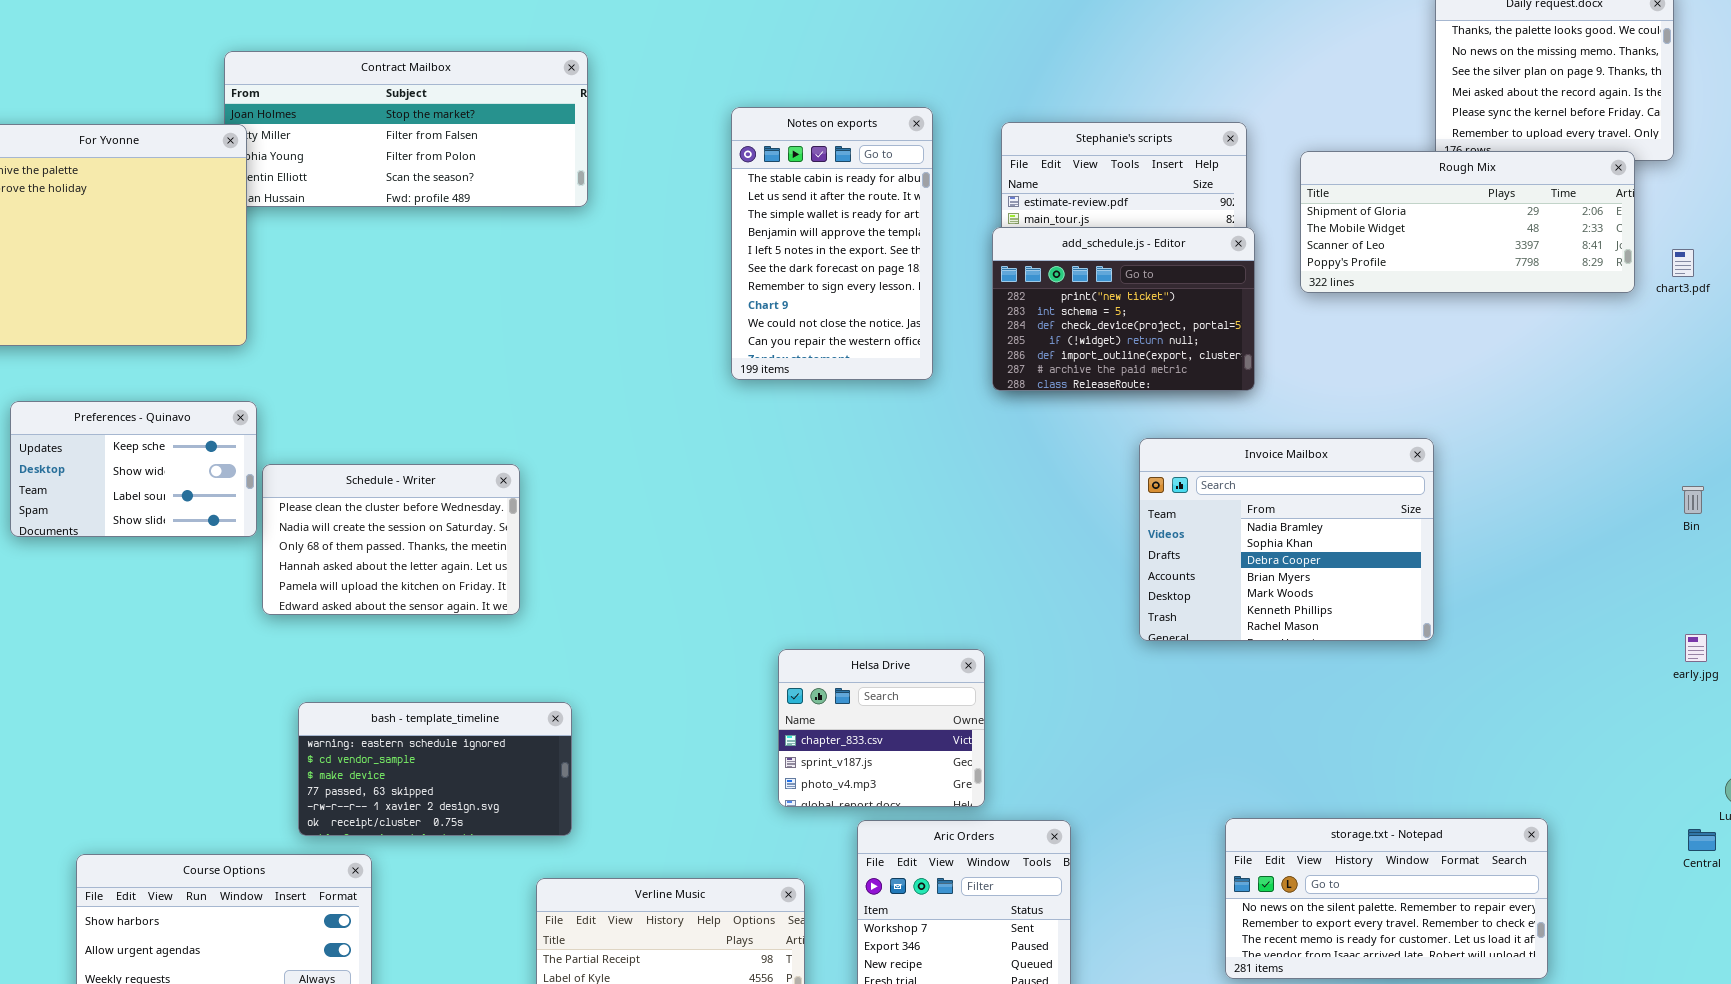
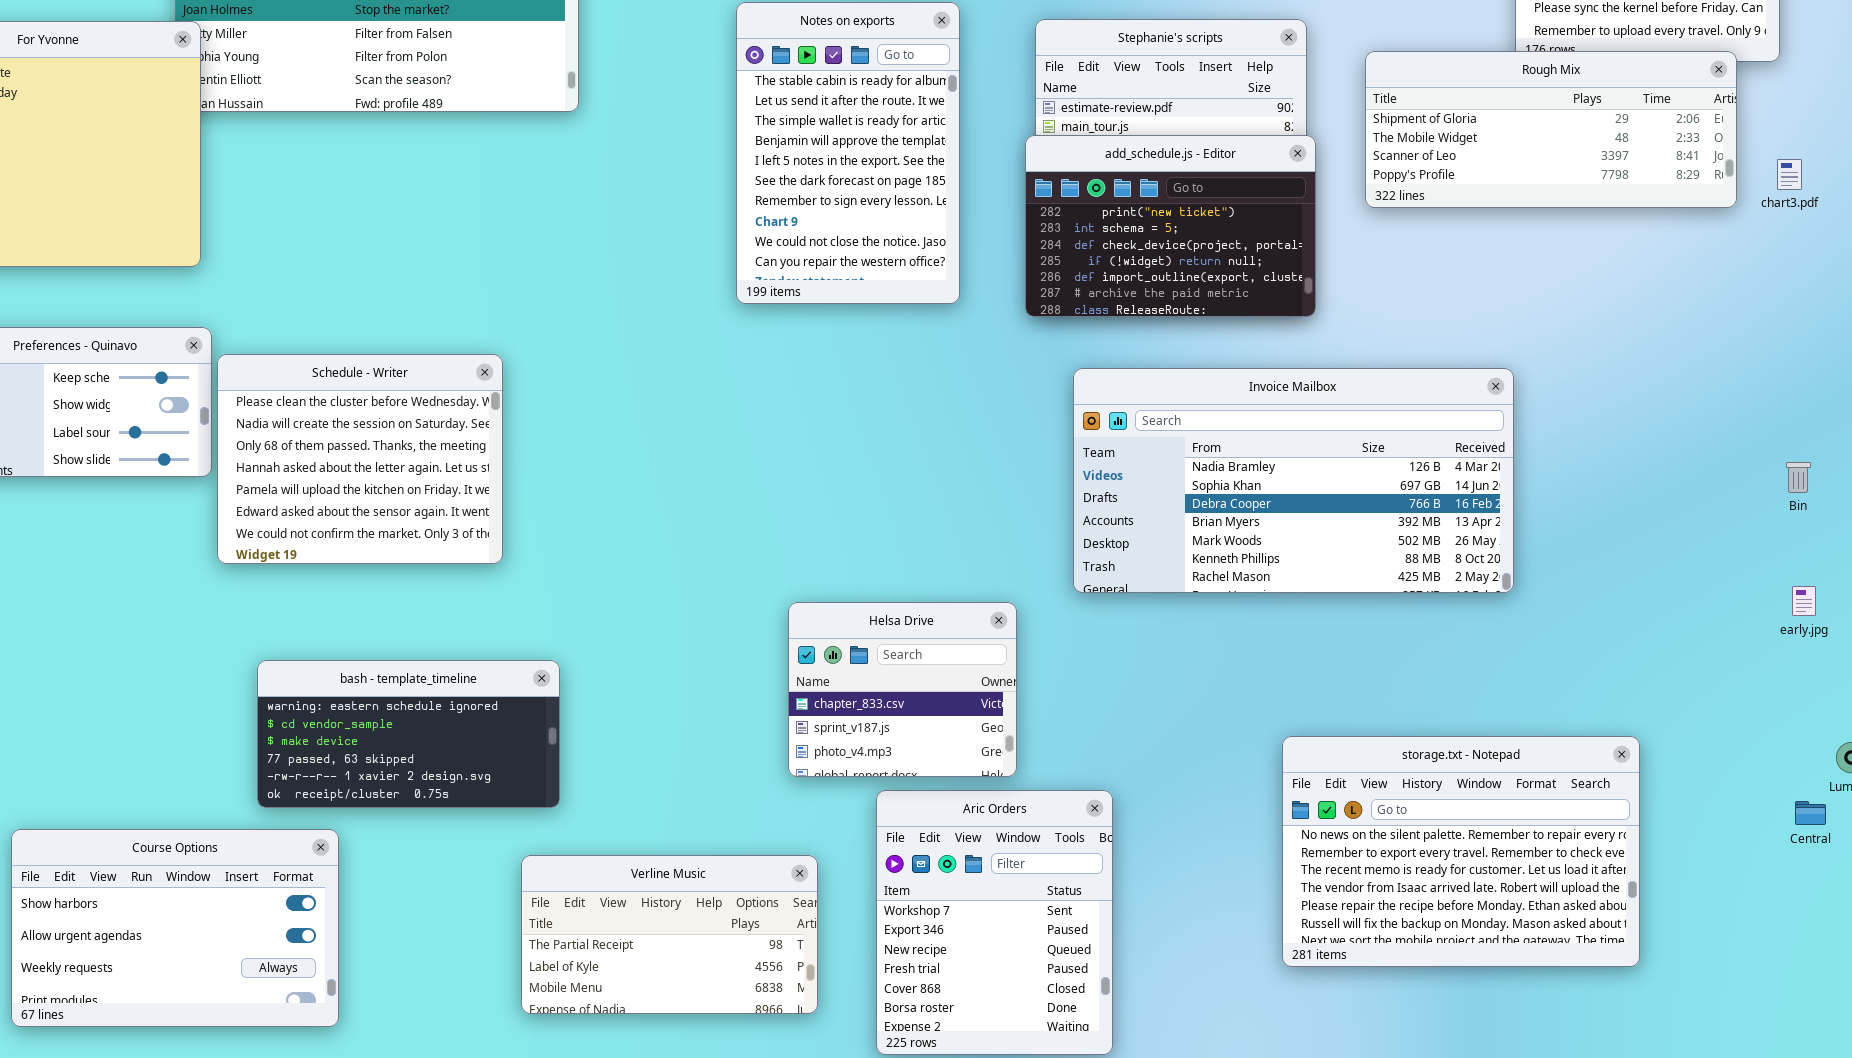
Invoice Mailbox: [1139,438,1434,641] -> [1073,368,1514,593], resized
Schedule - Writer: [262,464,520,615] -> [217,354,503,564], resized
Bin: [1682,486,1704,514] -> [1786,462,1811,493], moved
storage.txt - Notepad: [1225,818,1548,979] -> [1282,736,1640,967], resized

